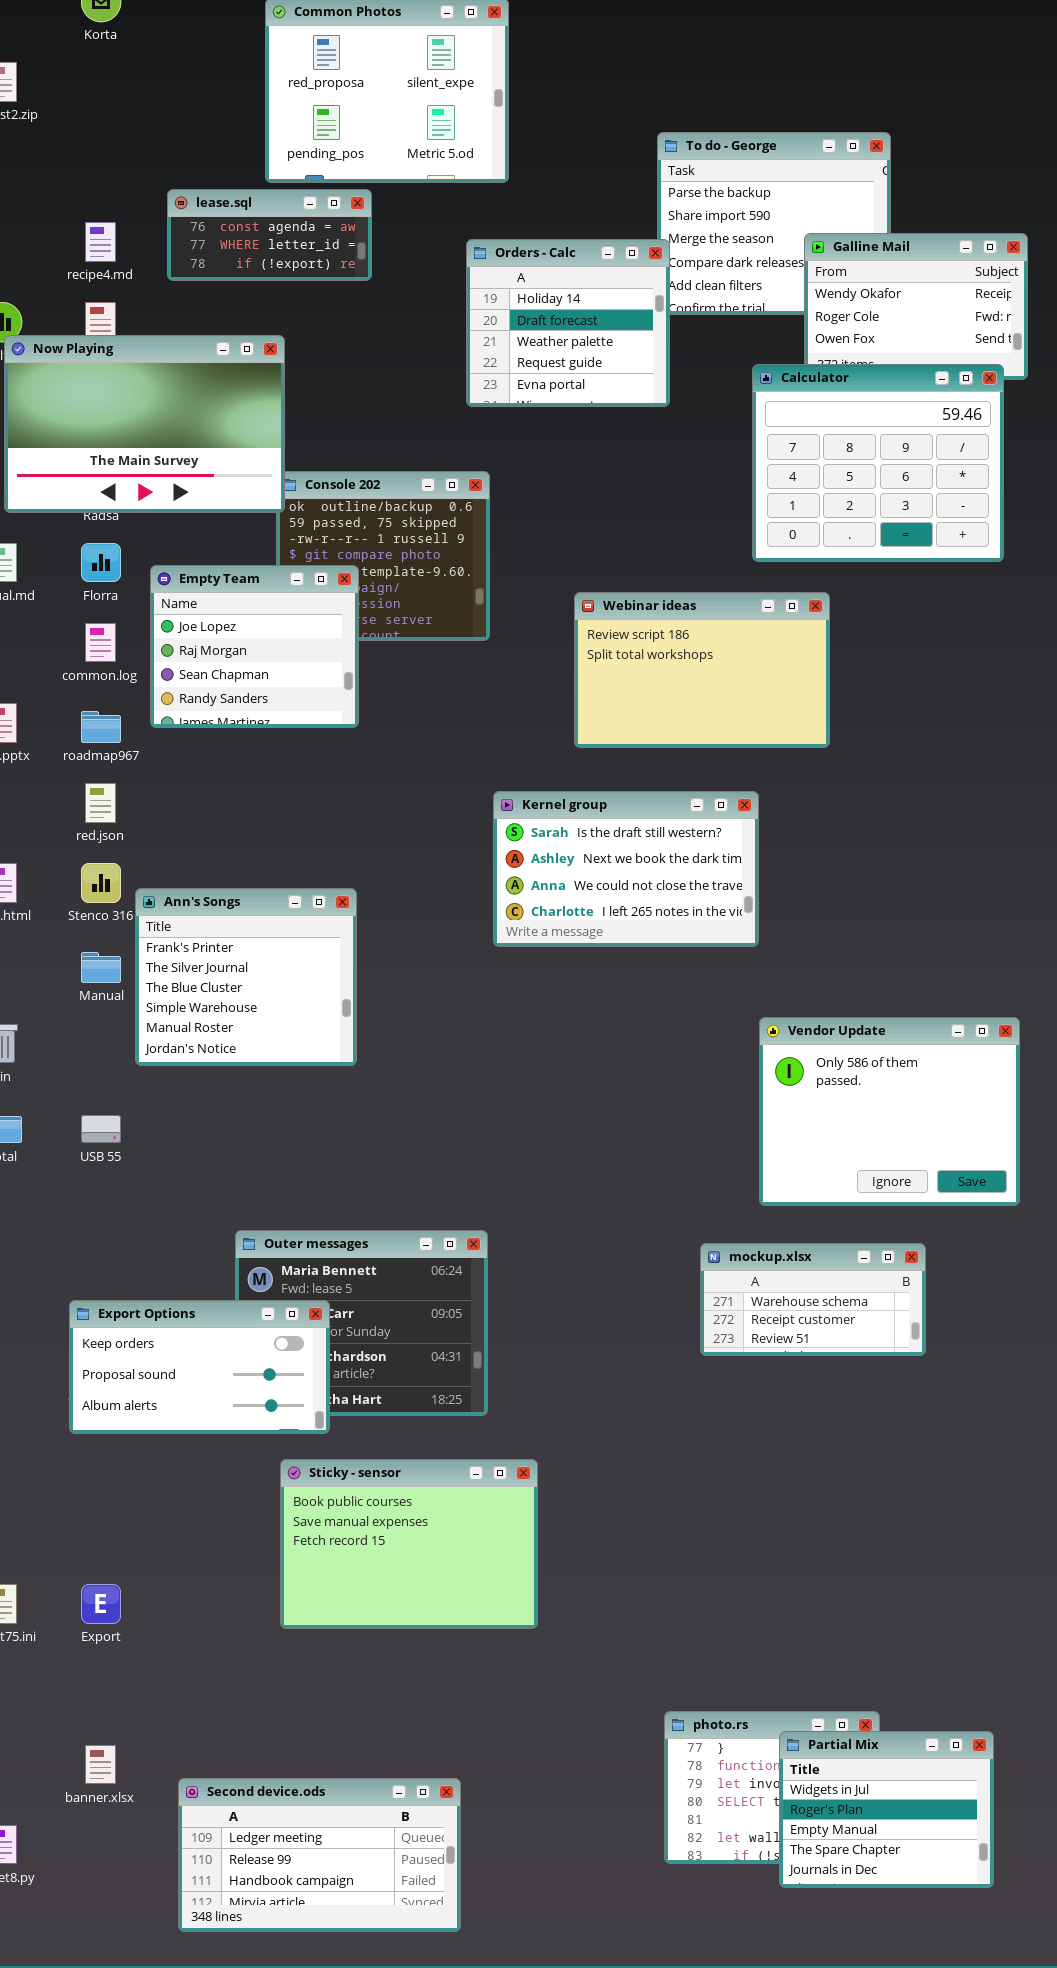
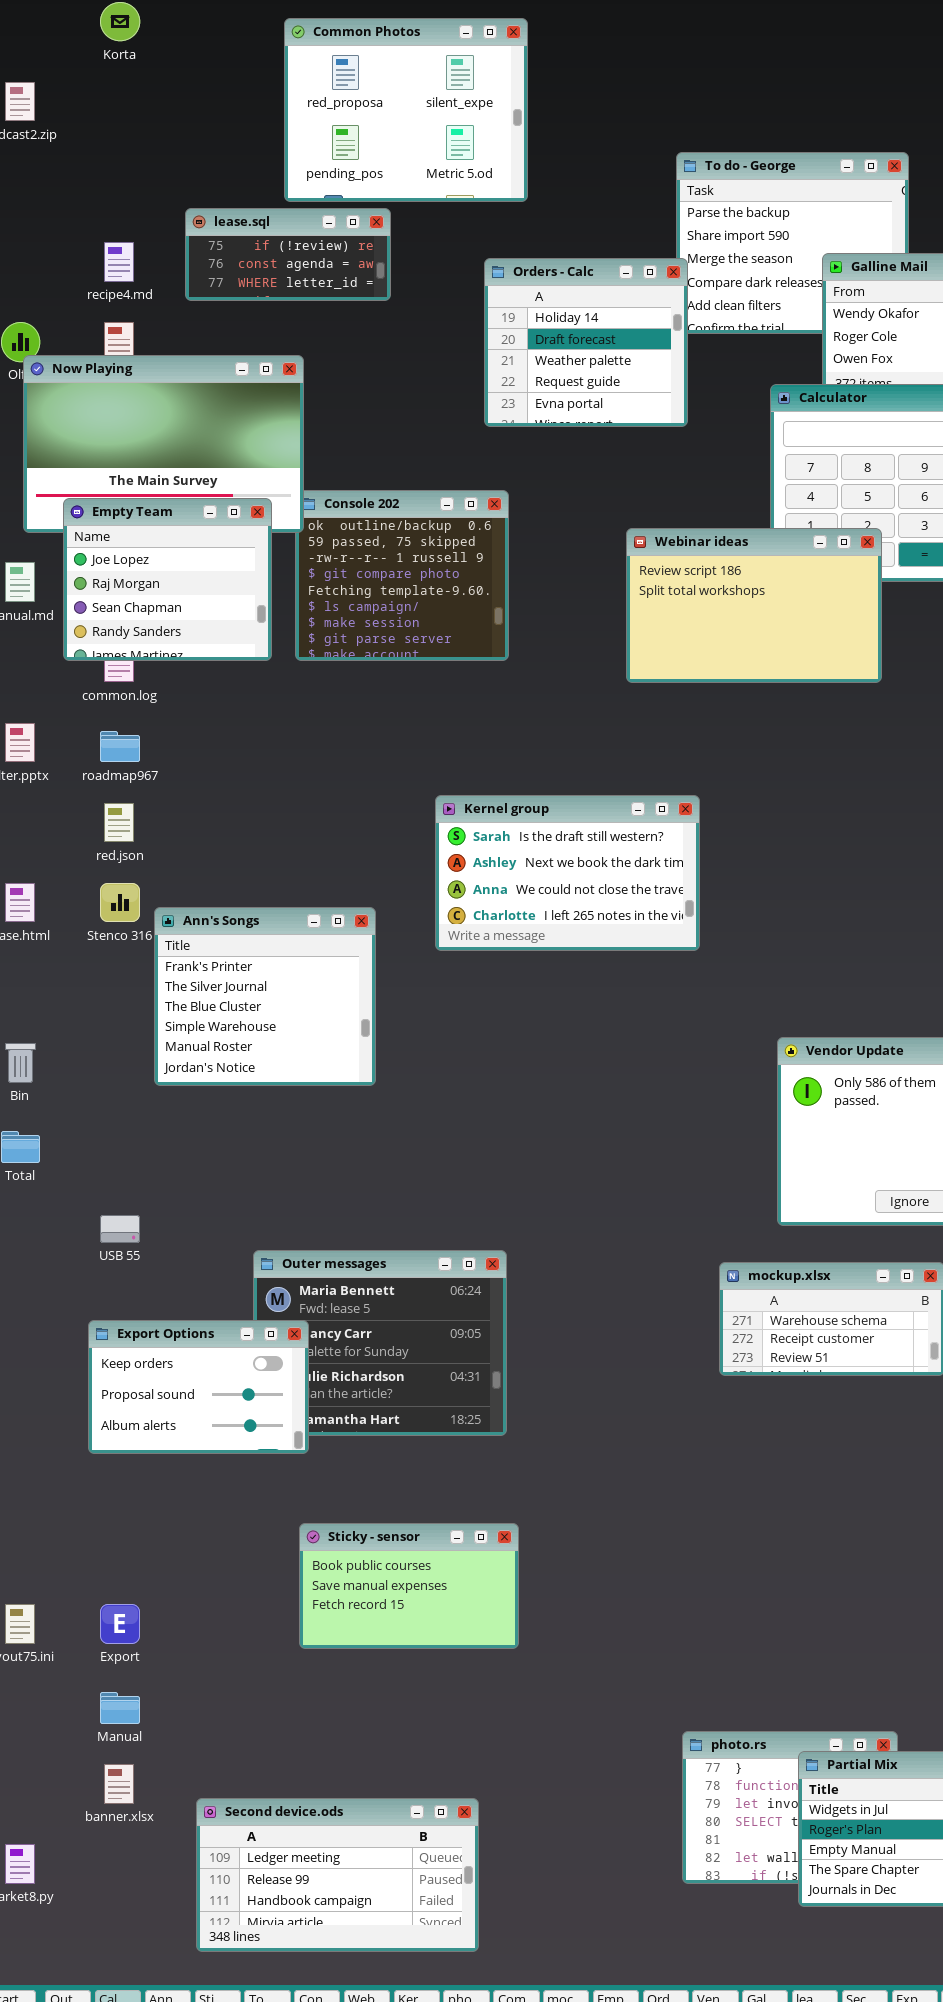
lease.sql: [167,189,372,281] -> [185,208,391,301], scrolled up 1 row
Empty Team: [150,565,359,728] -> [63,498,272,661], moved
Webinar ideas: [574,592,830,748] -> [626,528,882,683], moved
Kernel group: [493,791,759,947] -> [435,795,700,951], moved
Manual: [81,952,121,983] -> [100,1692,140,1724], moved
USB 55: [81,1115,121,1143] -> [100,1215,140,1243], moved
Export Options: [69,1300,330,1434] -> [88,1320,309,1454], resized
Sticky - sensor: [280,1459,538,1629] -> [299,1523,519,1649], resized

